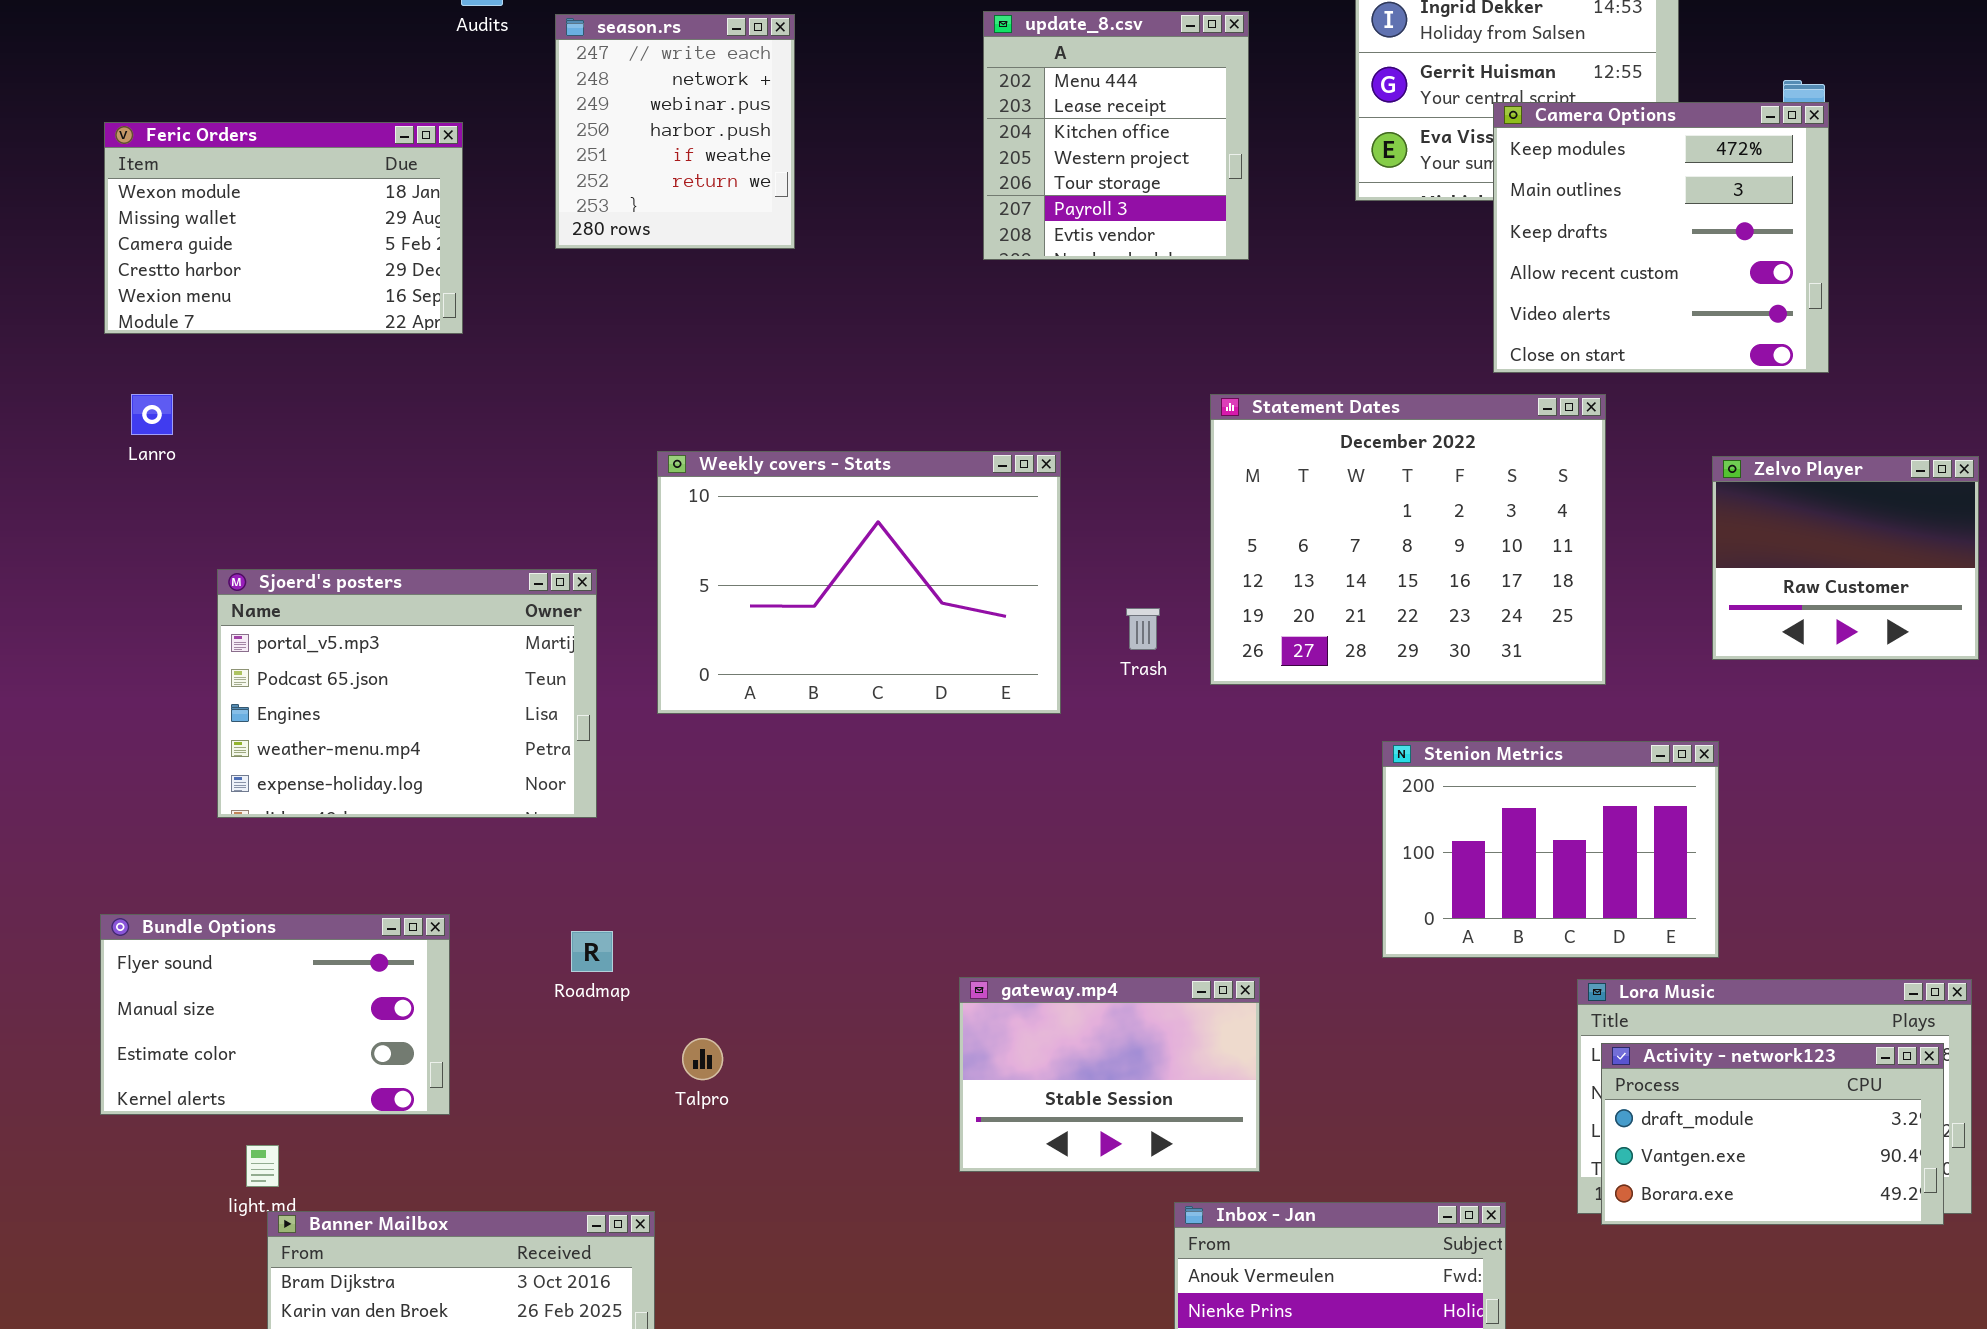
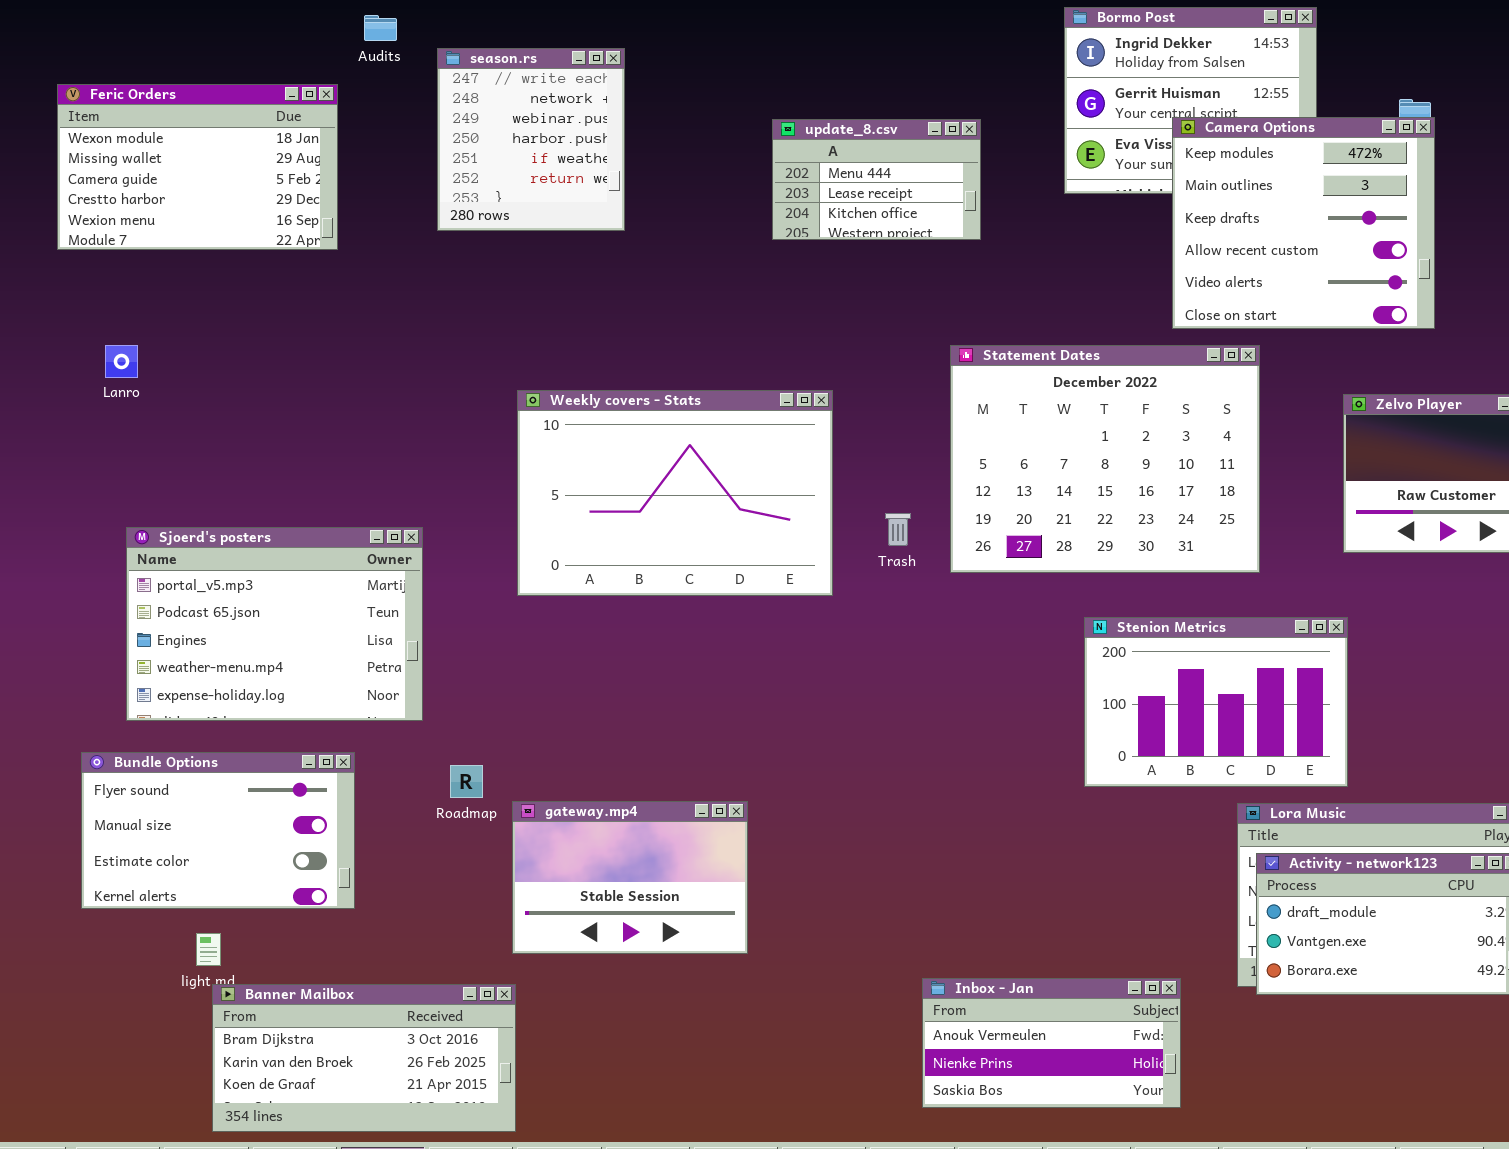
update_8.csv: [983,11,1249,260] -> [772,119,981,240], resized
Feric Orders: [104,122,463,334] -> [57,84,338,250], moved
Sjoerd's posters: [217,569,597,818] -> [126,527,423,721], moved
gateway.mp4: [959,977,1260,1172] -> [512,801,748,954], moved

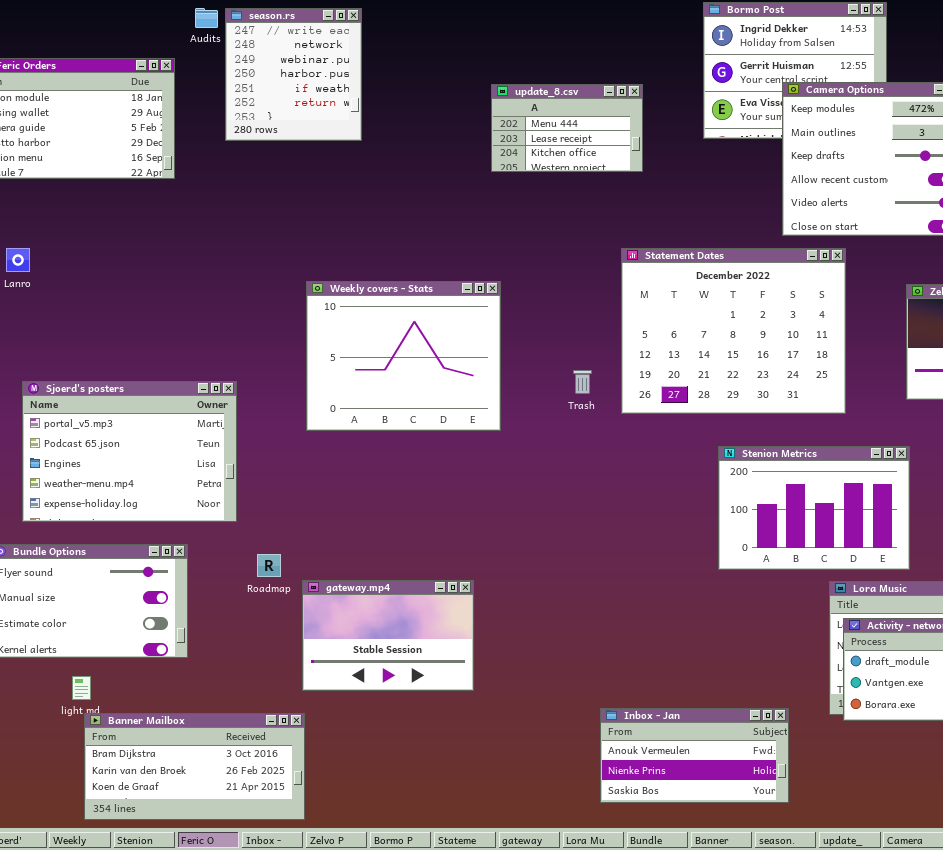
season.rs: [437,48,625,231] -> [225,8,362,141], moved
Weekly covers - Stats: [517,390,833,596] -> [306,281,501,431], resized

